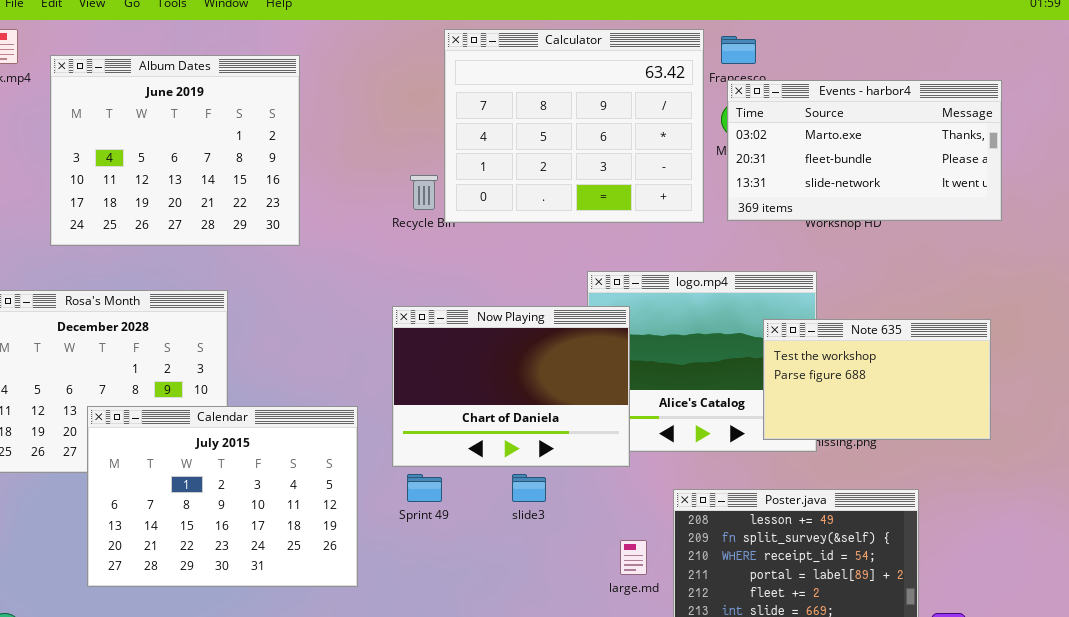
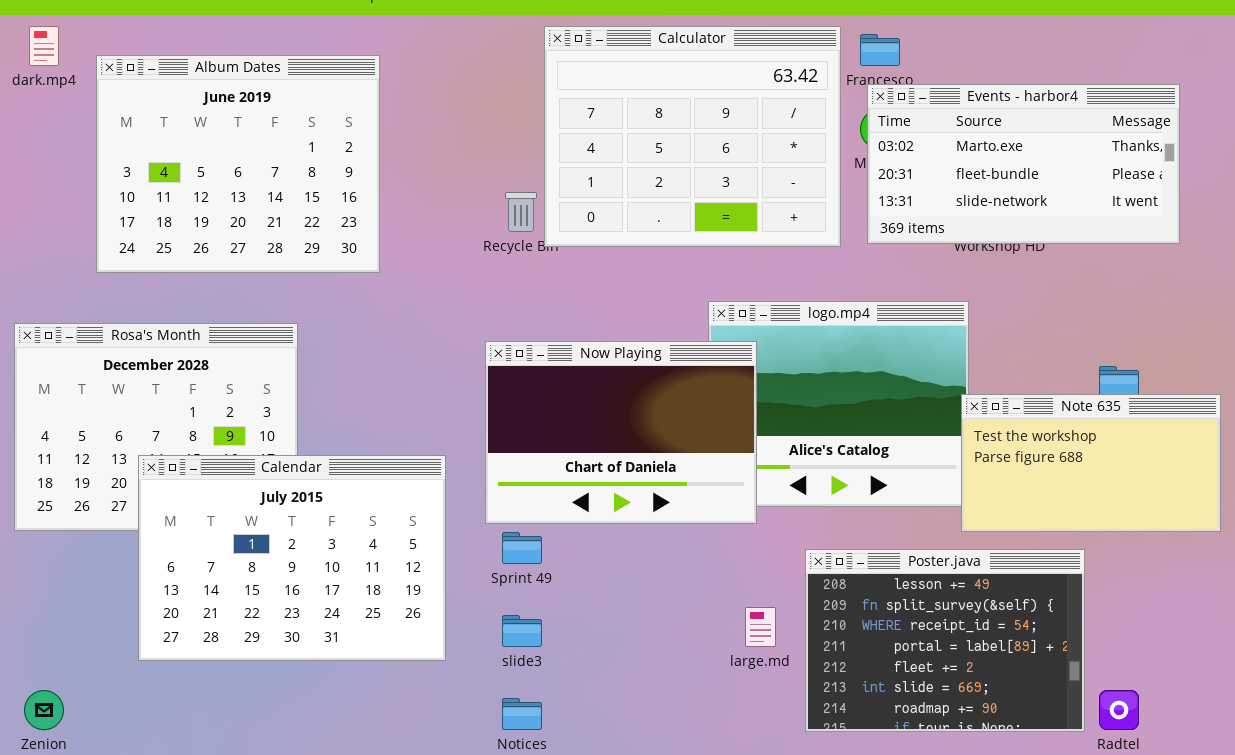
Note 635: [763,319,991,440] -> [961,394,1221,532], moved
slide3: [512,474,546,502] -> [502,615,542,647], moved

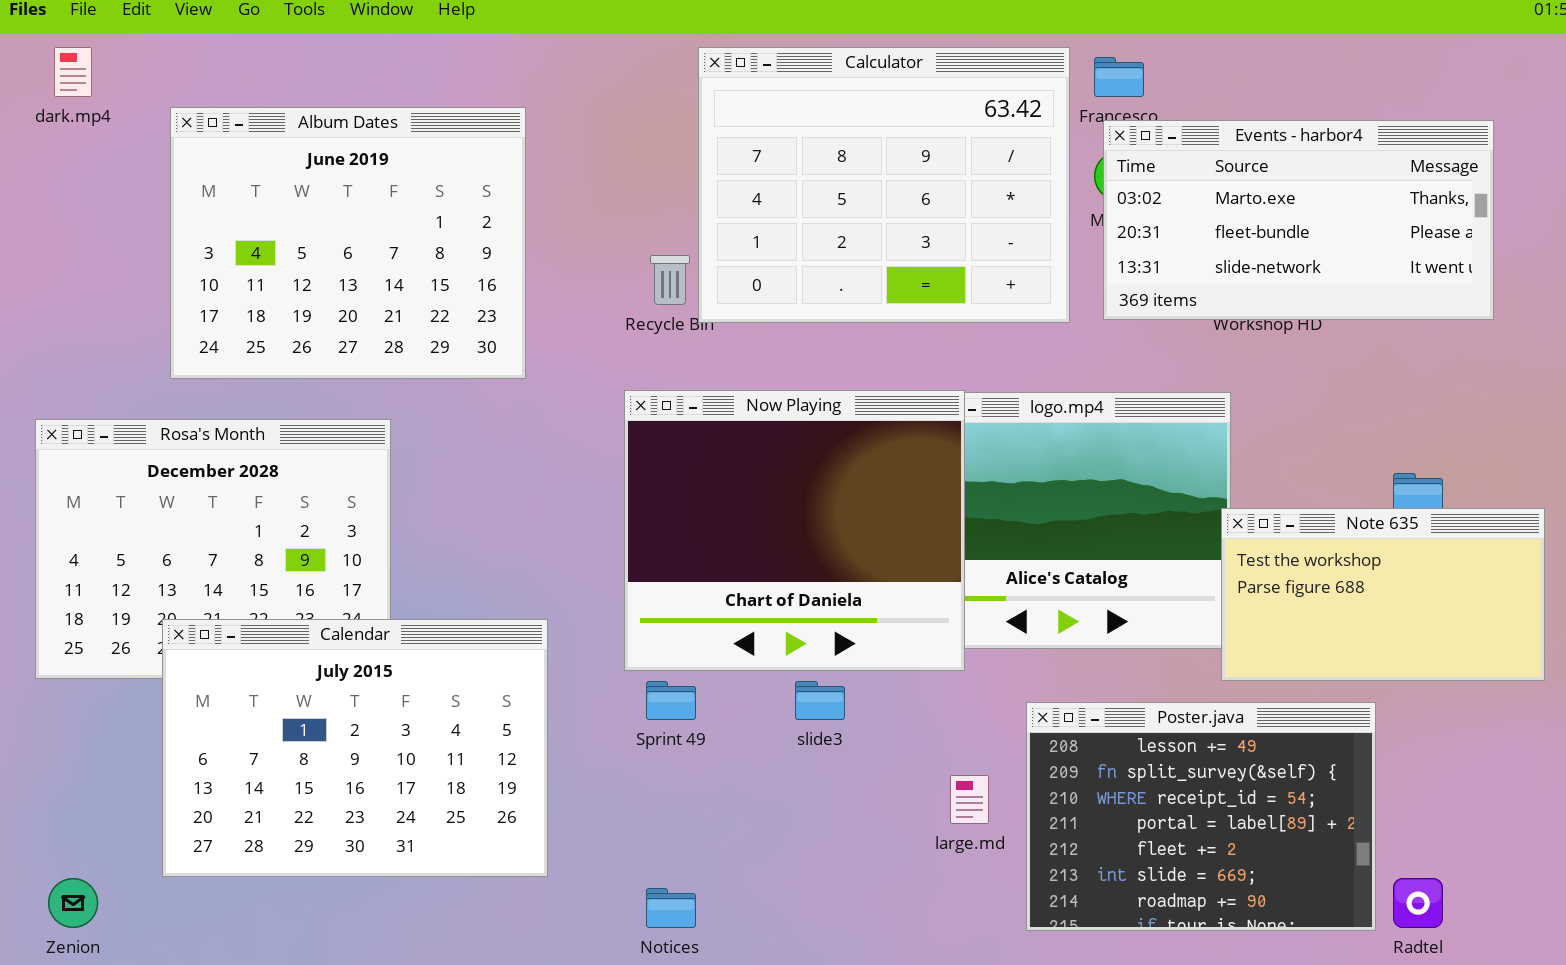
Album Dates: [96,55,380,273] -> [170,107,526,379], moved
Now Playing: [485,341,757,524] -> [624,390,965,671], resized
Calendar: [138,455,446,661] -> [162,619,548,877], moved
slide3: [502,615,542,647] -> [795,681,845,720], moved

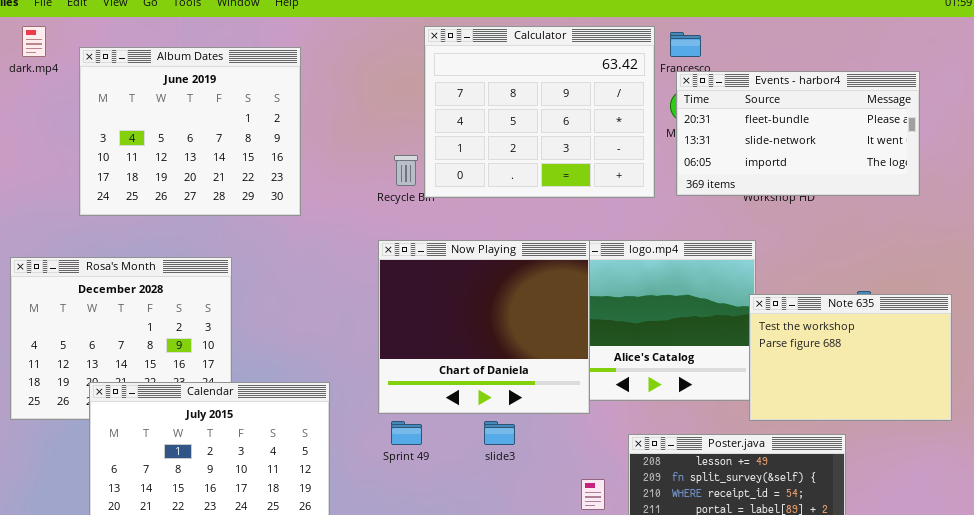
Album Dates: [170,107,526,379] -> [79,47,301,216], moved
Events - harbor4: [1103,120,1494,320] -> [676,71,920,196], scrolled down 1 row
Note 635: [1221,508,1545,681] -> [749,294,952,421], resized

